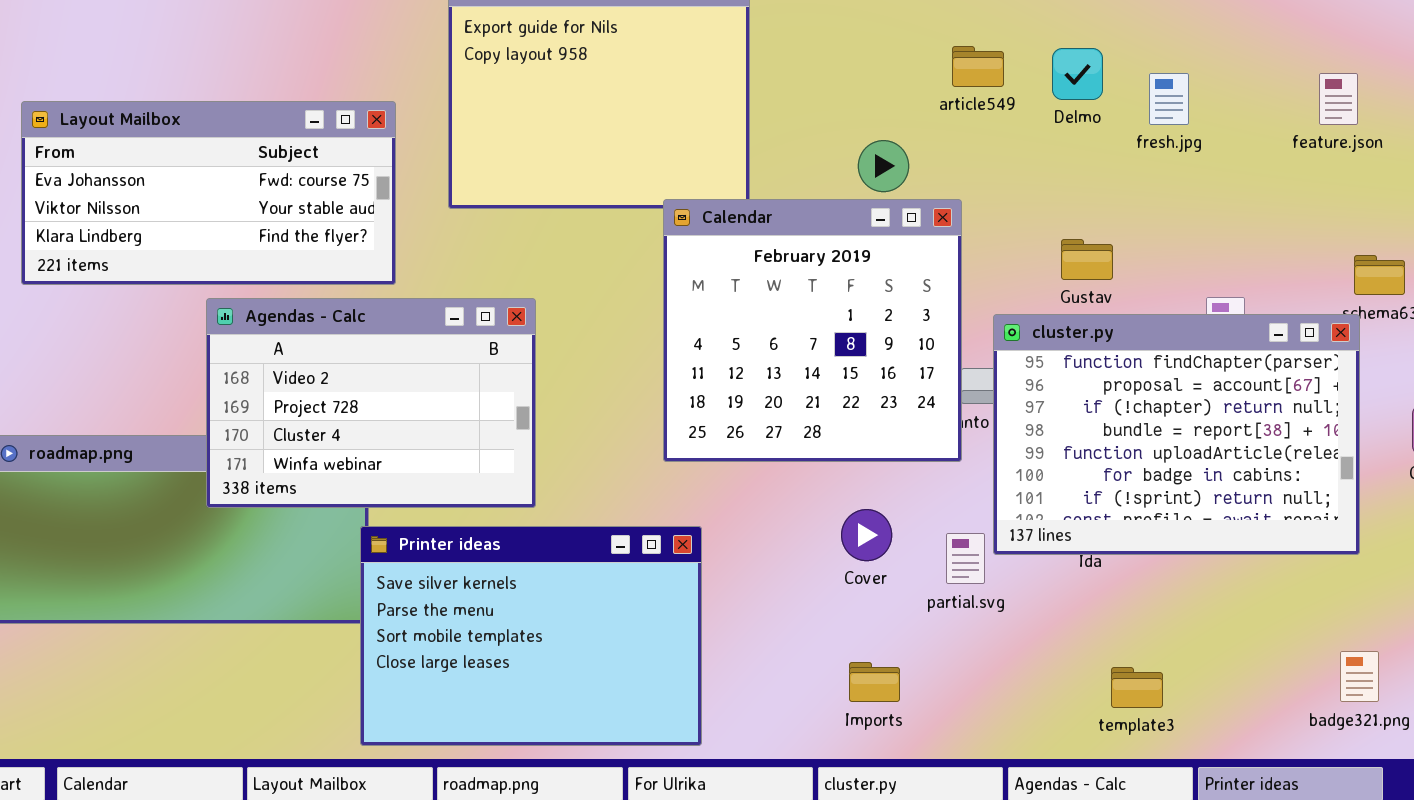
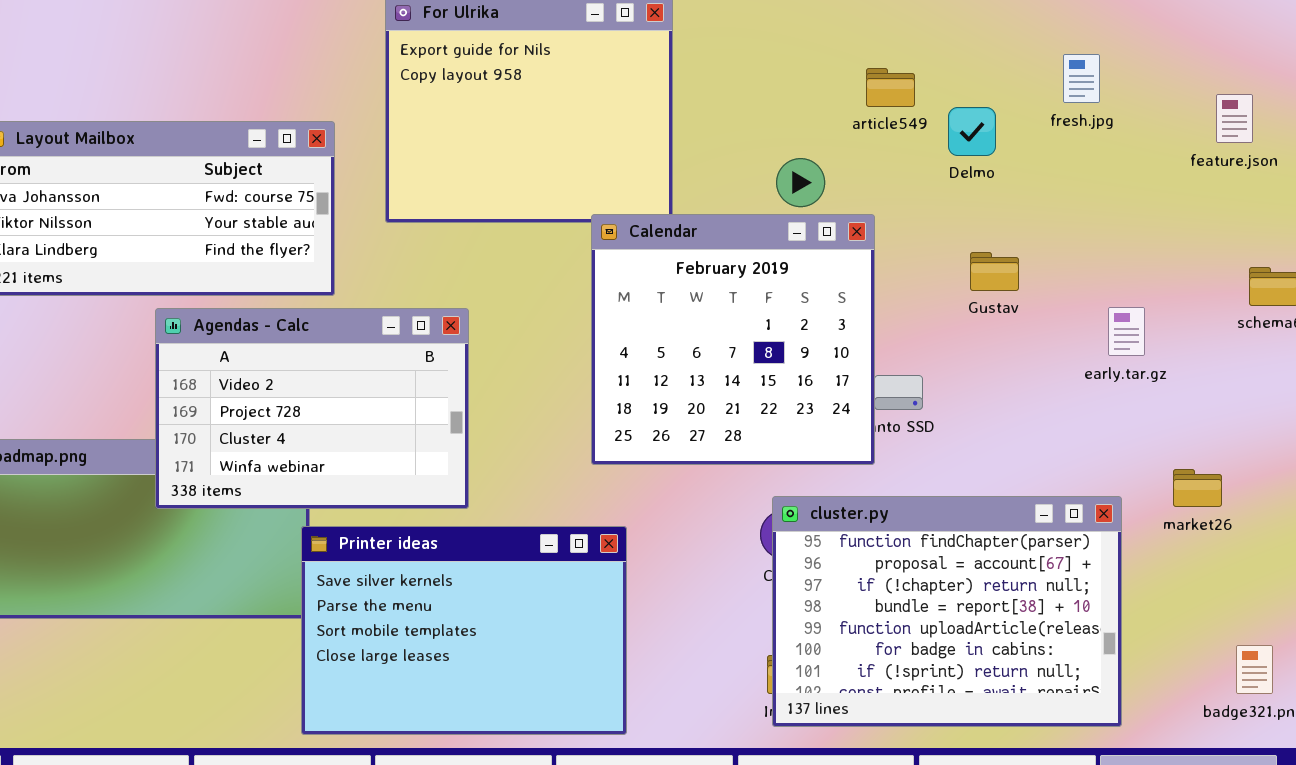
Delmo: [1052,48,1103,100] -> [948,107,996,156], moved
fresh.jpg: [1149,73,1189,125] -> [1063,54,1100,103], moved
cluster.py: [993,314,1360,555] -> [772,496,1122,727], moved

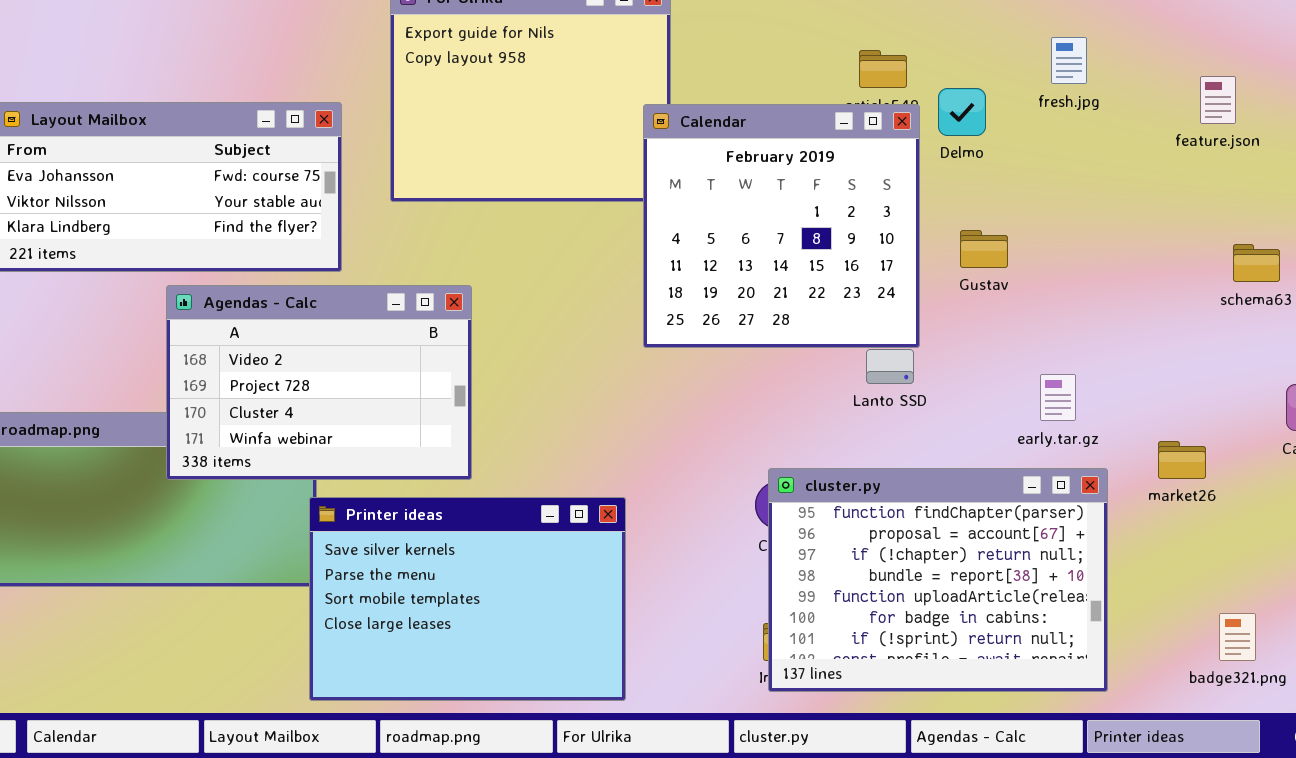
Calendar: [591,214,875,465] -> [643,104,920,348], moved
early.tar.gz: [1108,307,1145,356] -> [1040,374,1076,421], moved

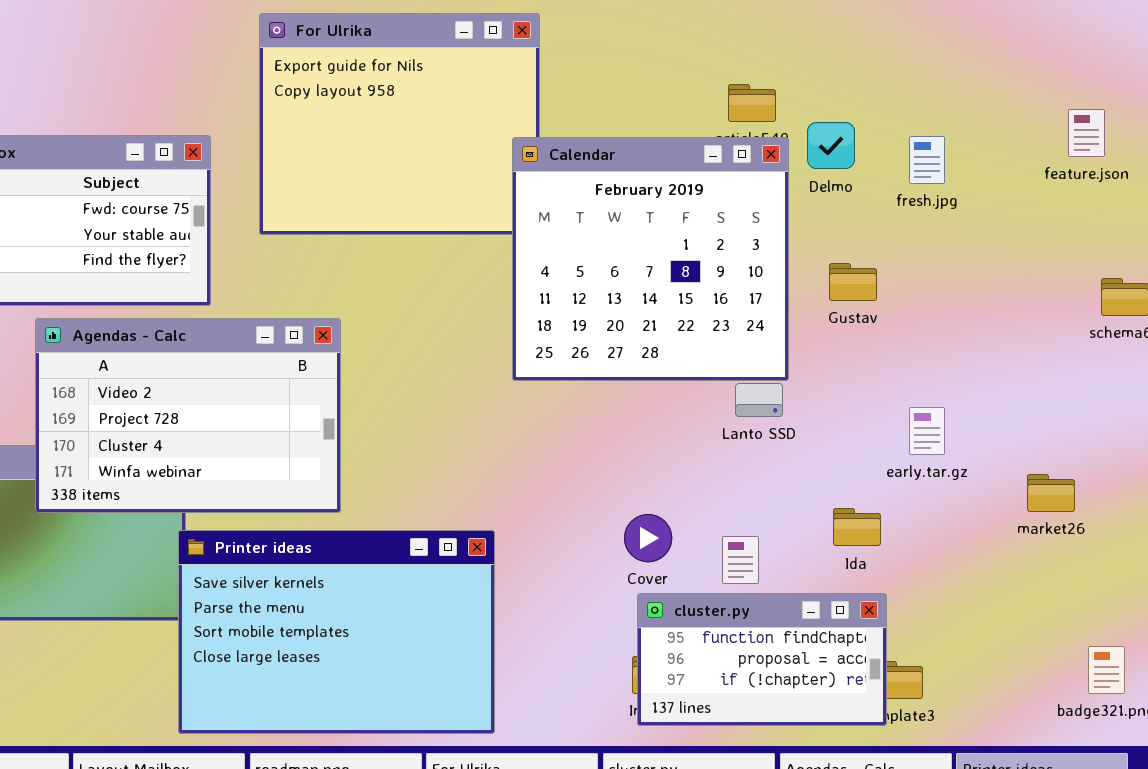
fresh.jpg: [1051,37,1087,84] -> [909,136,945,184], moved
cluster.py: [768,468,1108,692] -> [637,593,887,726], resized

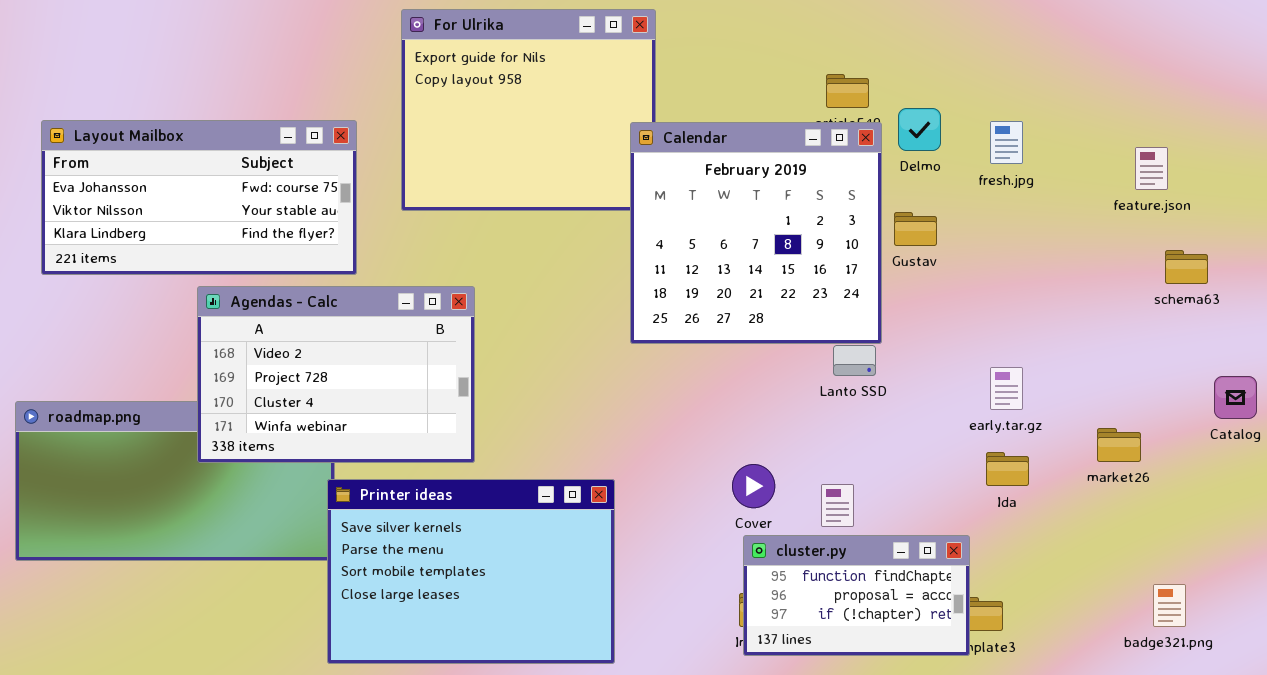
feature.json: [1068,109,1105,157] -> [1135,147,1168,190], moved
Gustav: [829,263,877,301] -> [894,212,937,246], moved
Ida: [833,508,881,546] -> [986,452,1029,486], moved

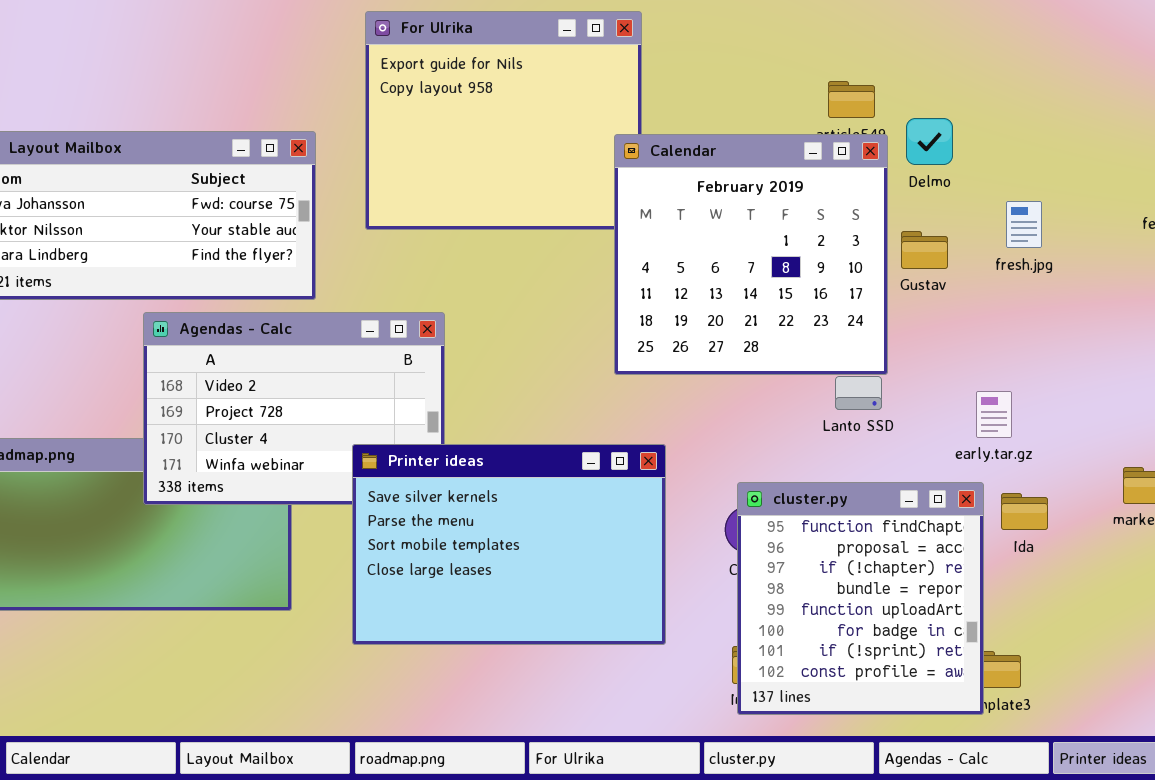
fresh.jpg: [990,121,1023,164] -> [1006,201,1042,248], moved
early.tar.gz: [990,367,1023,410] -> [976,391,1012,438], moved
Printer ideas: [327,479,615,664] -> [352,444,666,645], moved
cluster.py: [743,535,970,656] -> [737,482,984,715], resized

